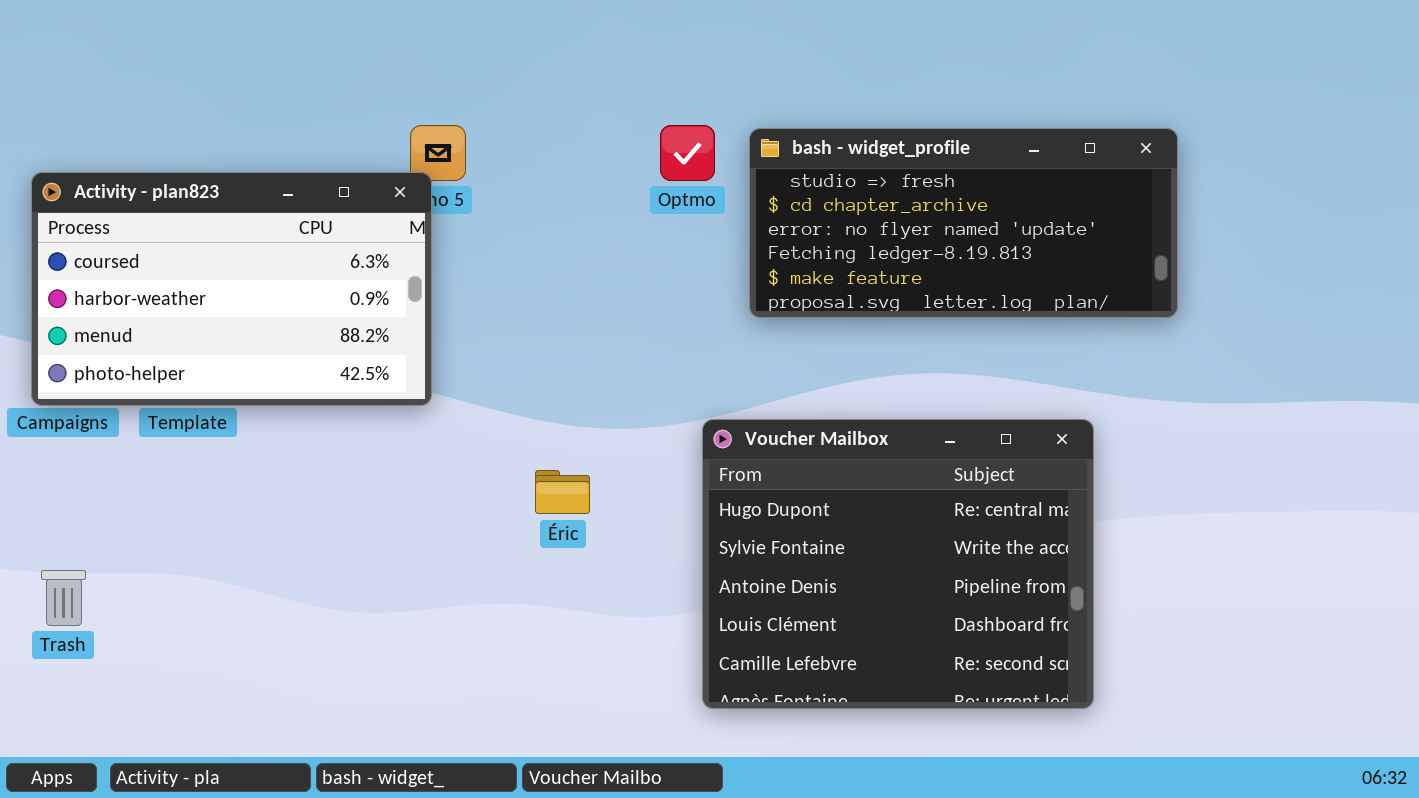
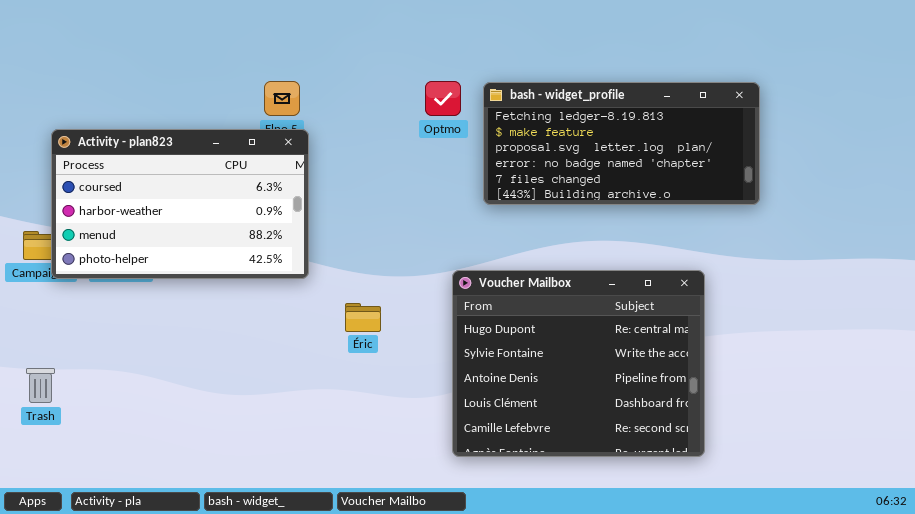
bash - widget_profile: [749,128,1178,318] -> [483,82,760,205], scrolled down 3 rows
Activity - plan823: [31,172,432,406] -> [51,129,309,279], moved

